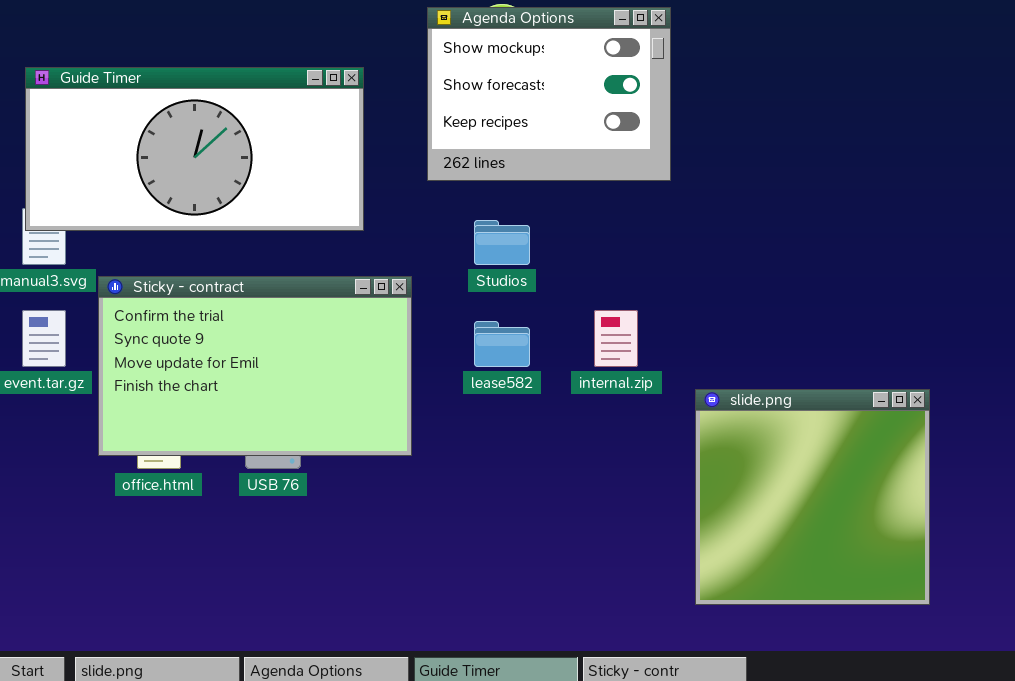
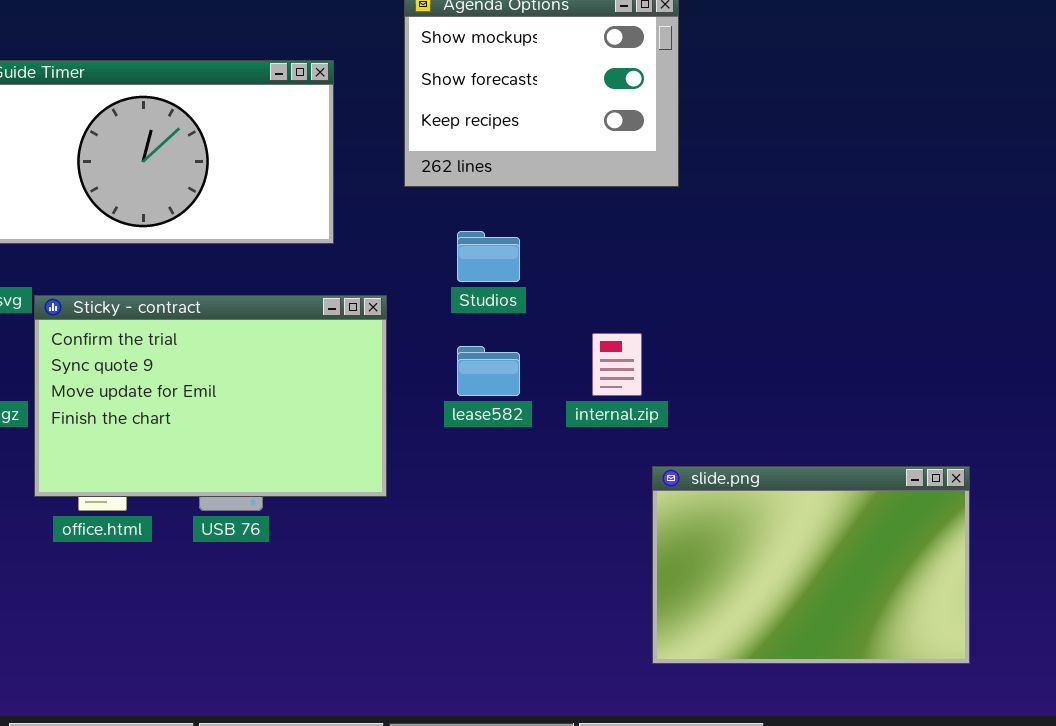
slide.png: [695,389,930,605] -> [652,466,970,664], resized

